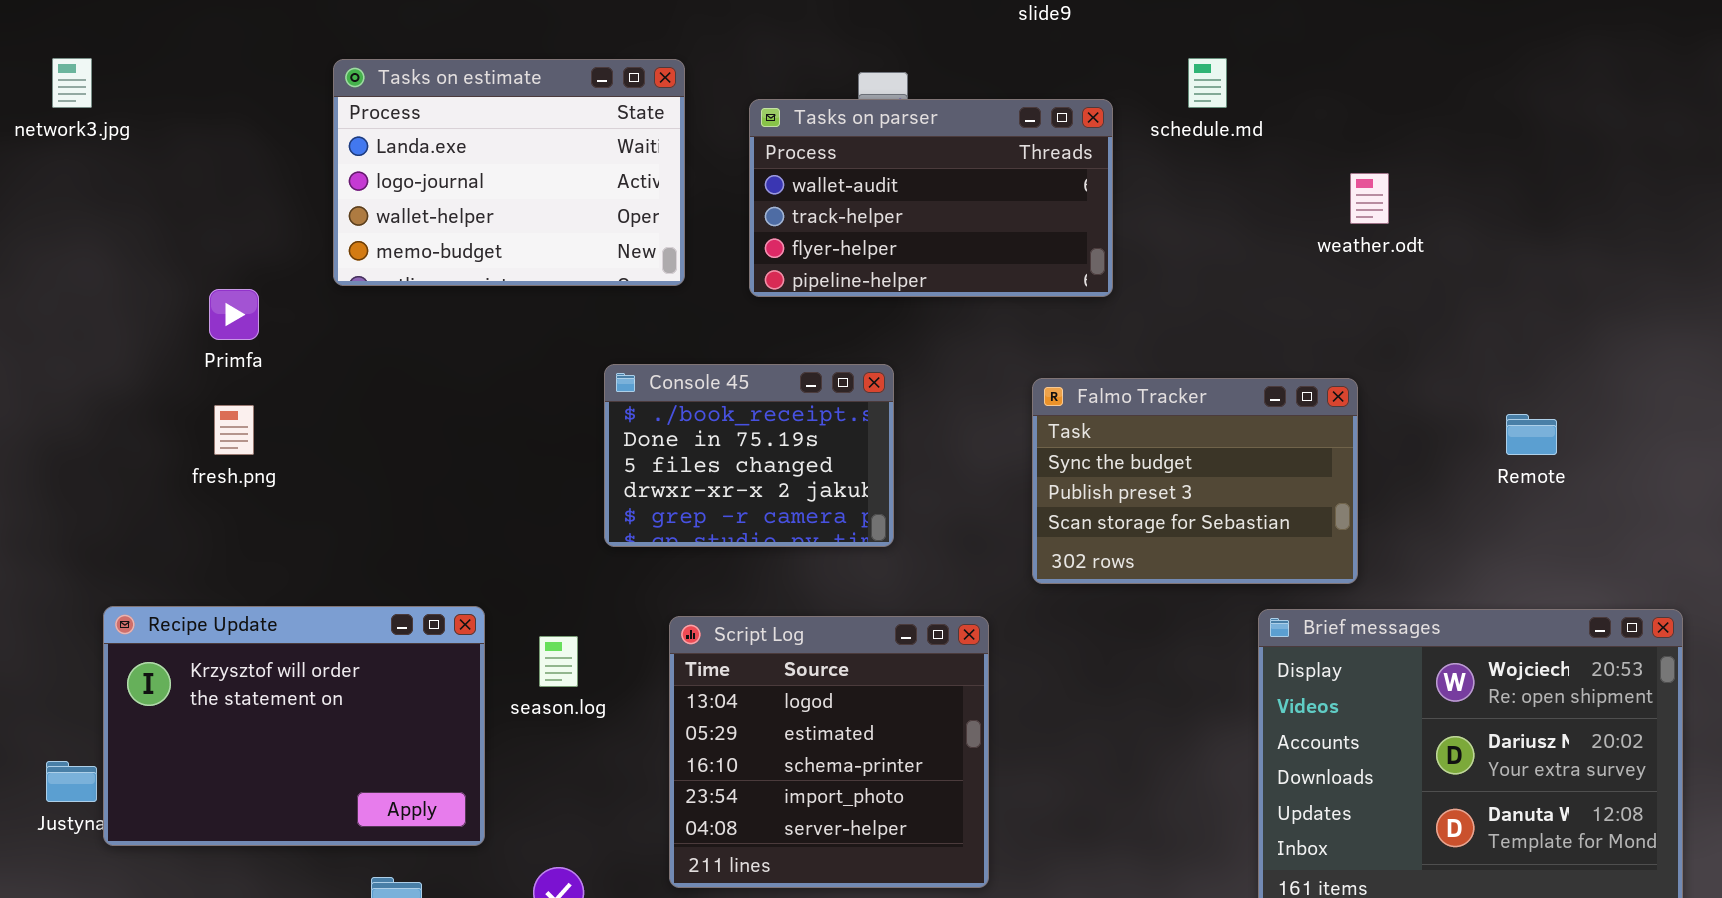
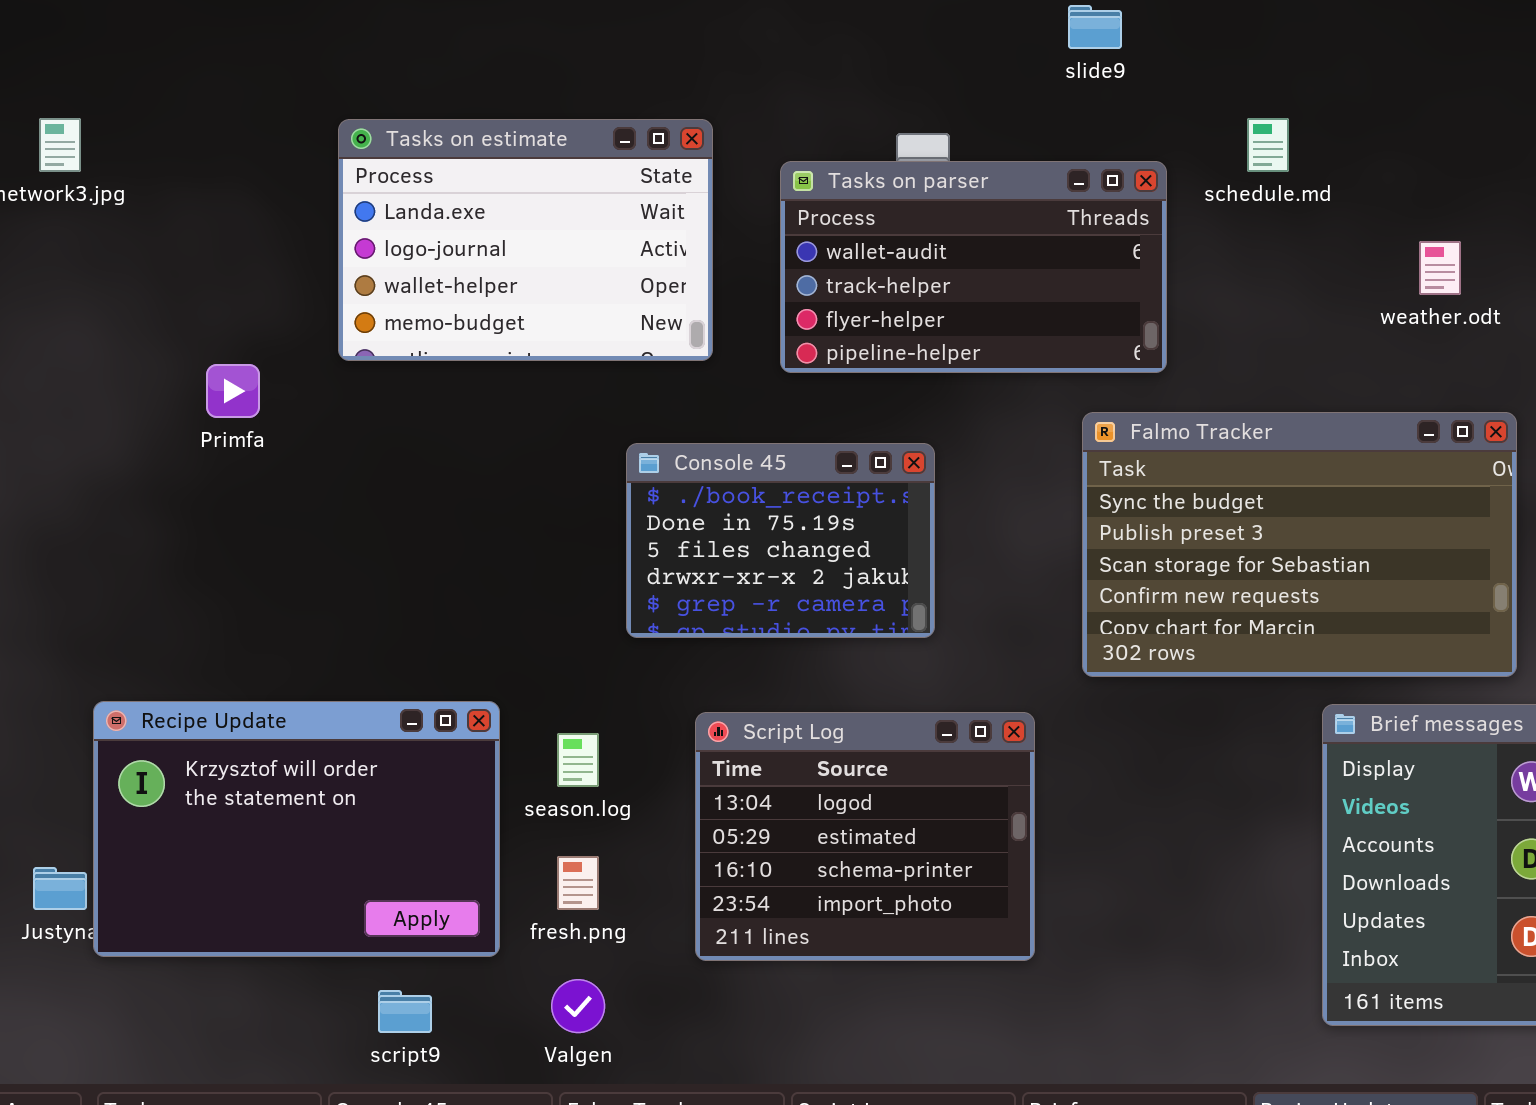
Falmo Tracker: [1032,378,1358,584] -> [1082,412,1517,677], resized
fresh.png: [214,405,254,455] -> [557,856,599,910], moved
Script Log: [669,616,989,888] -> [695,712,1035,961], resized

